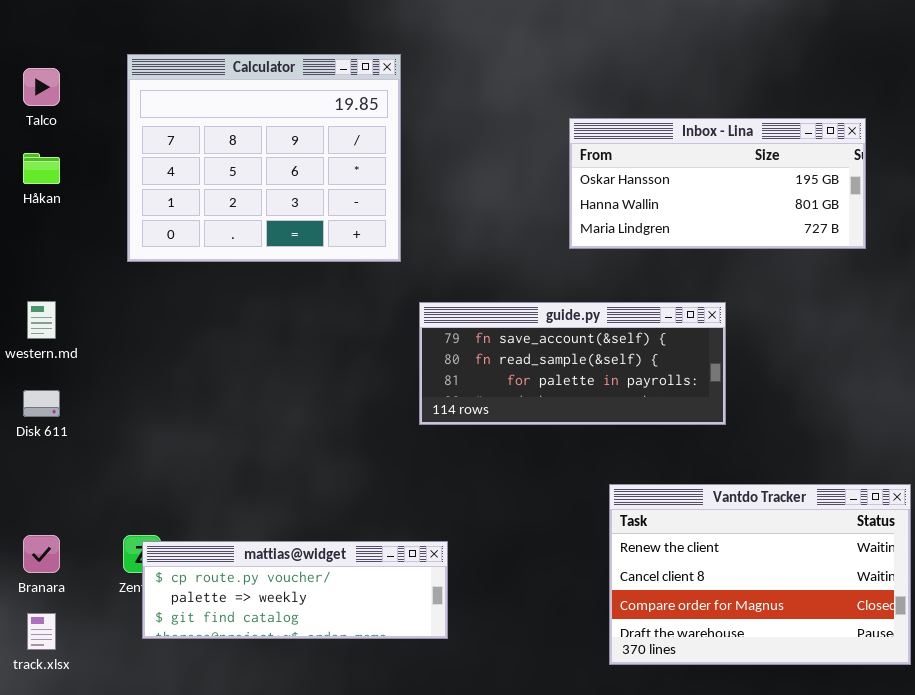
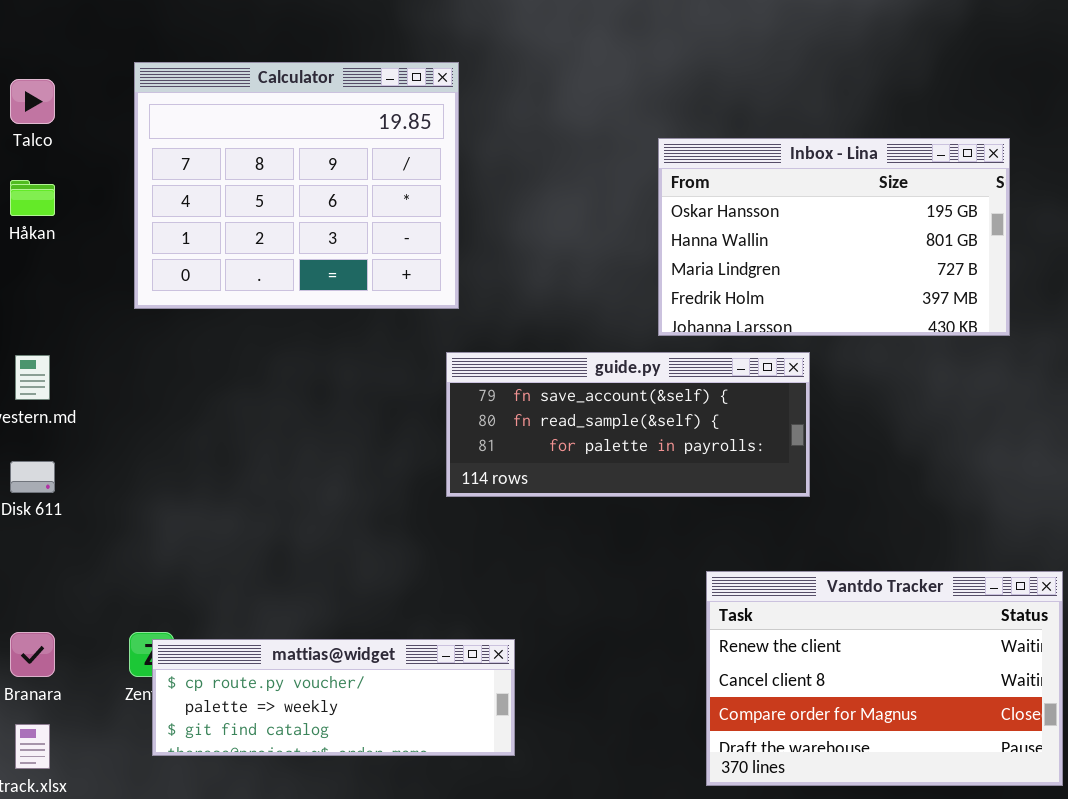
Inbox - Lina: [569,118,866,249] -> [658,138,1010,336], resized
guide.py: [419,302,726,425] -> [446,352,810,497], moved

